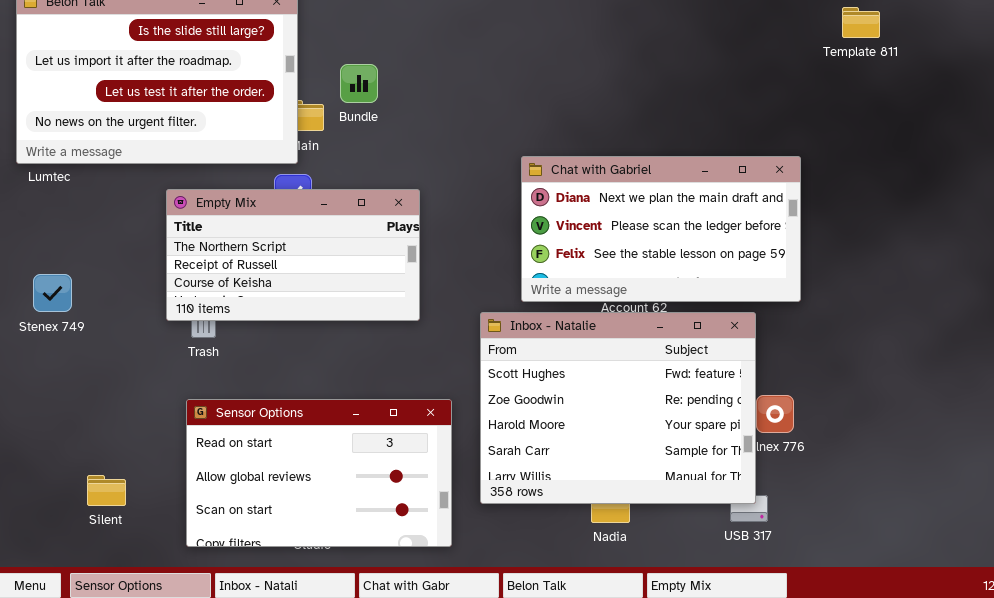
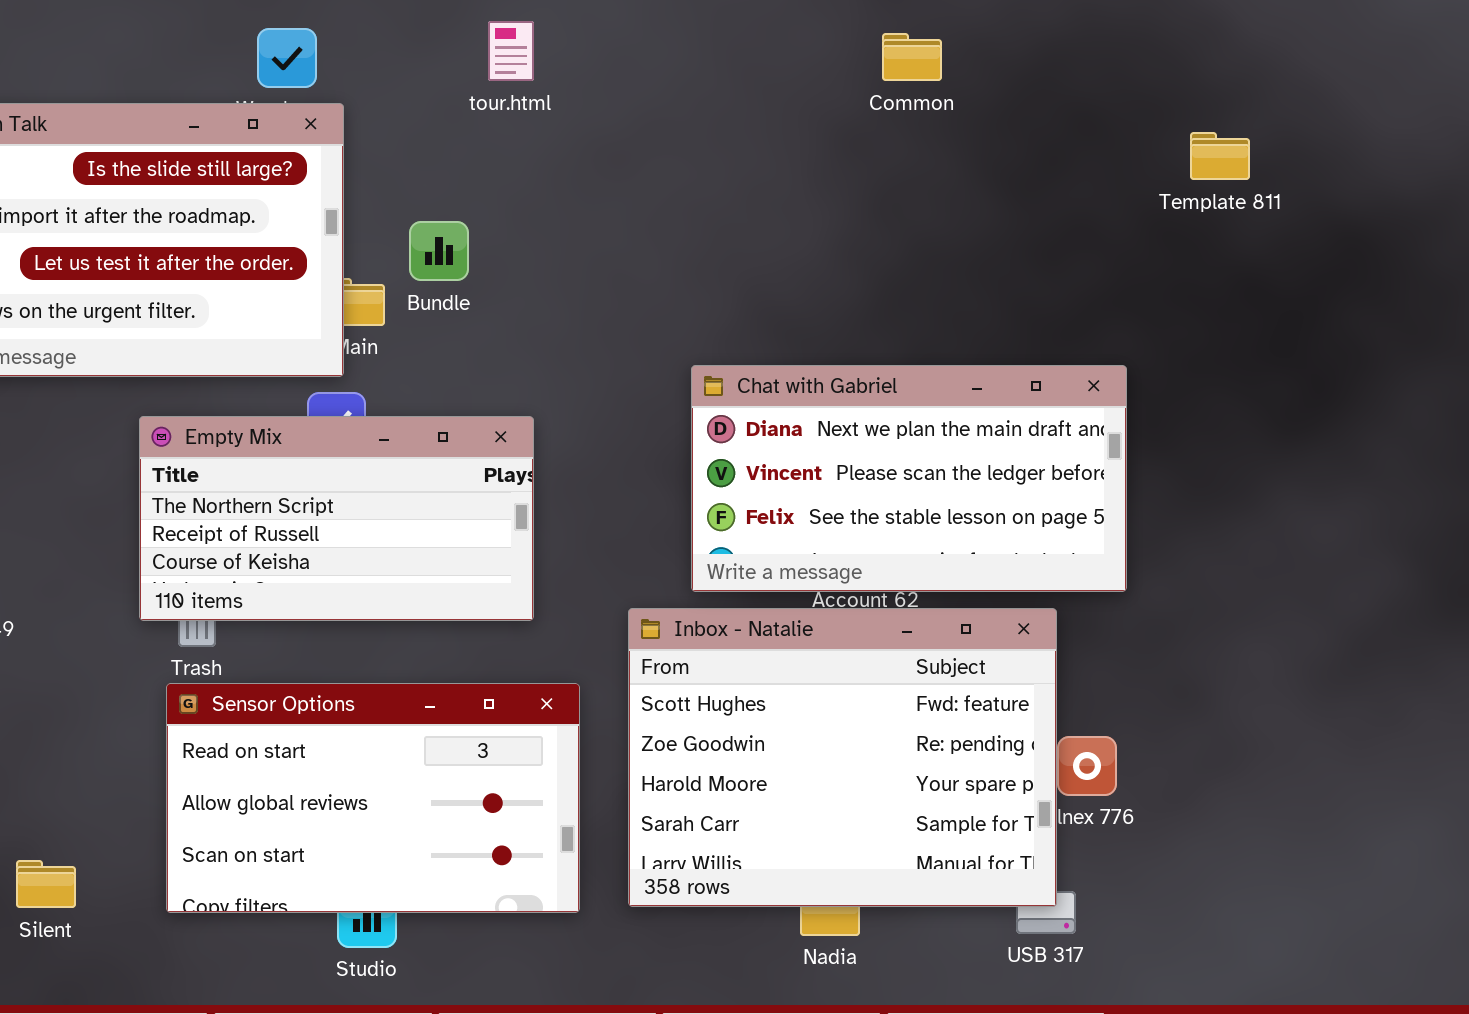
Sensor Options: [186,399,452,547] -> [166,683,580,913], moved

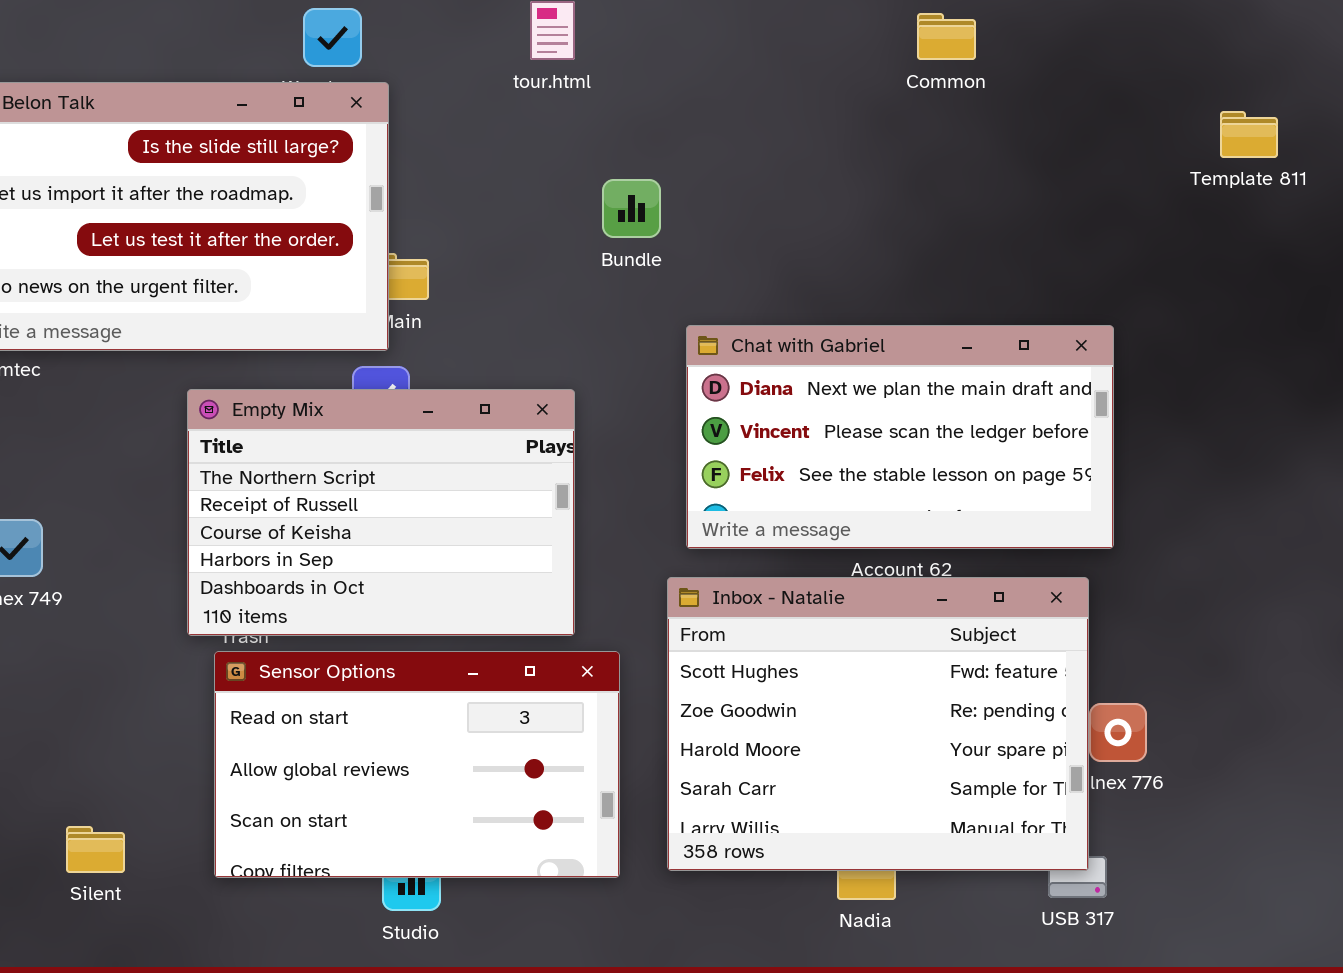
Bundle: [409,221,469,281] -> [602,179,661,238], moved
Chat with Gabriel: [691,365,1127,592] -> [686,325,1114,549], moved
Empty Mix: [139,416,534,621] -> [187,389,575,636], resized

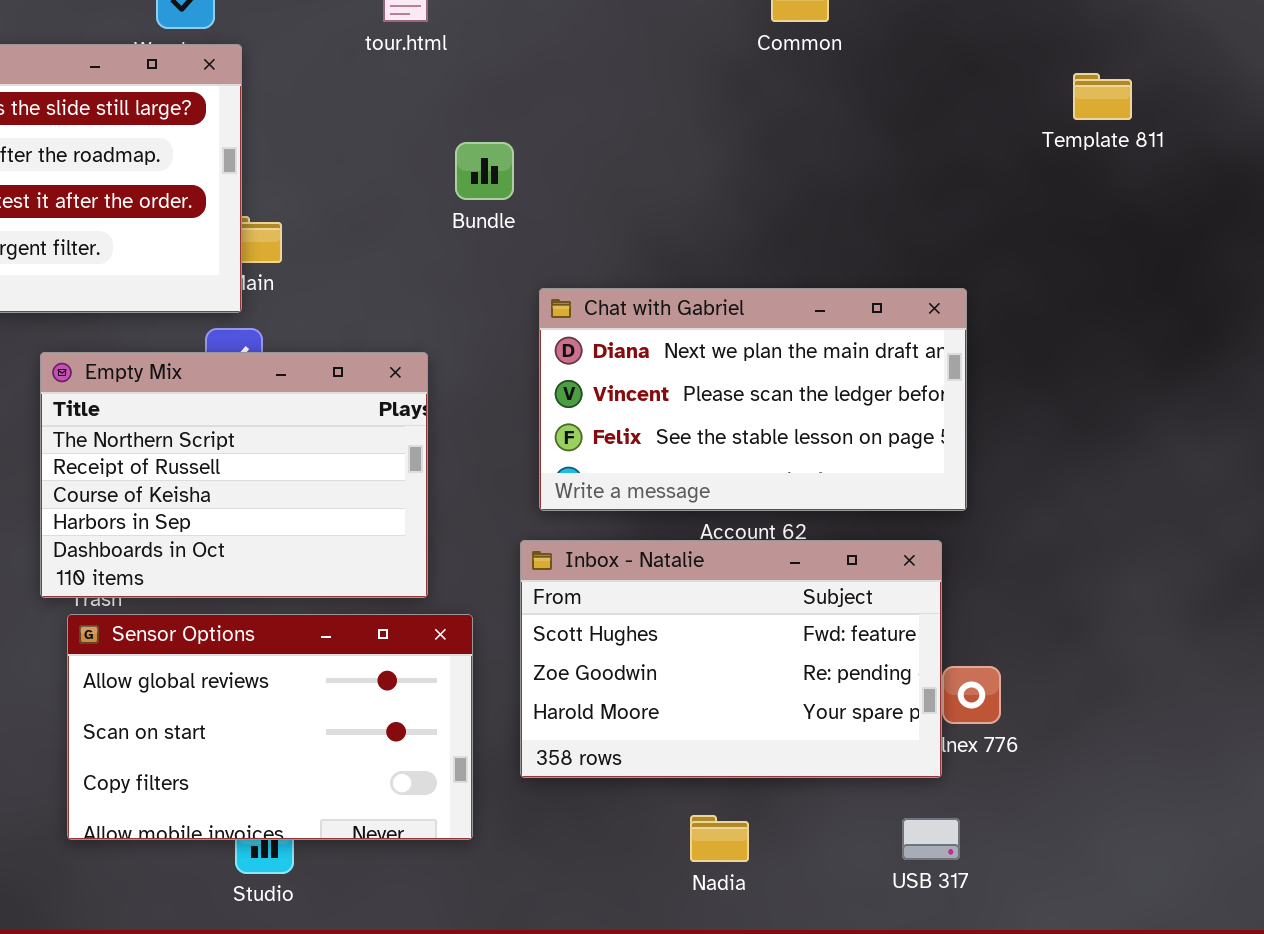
Inbox - Natalie: [667,577,1089,871] -> [520,540,942,778], resized
Sensor Options: [214,651,620,878] -> [67,614,473,840], scrolled down 1 row

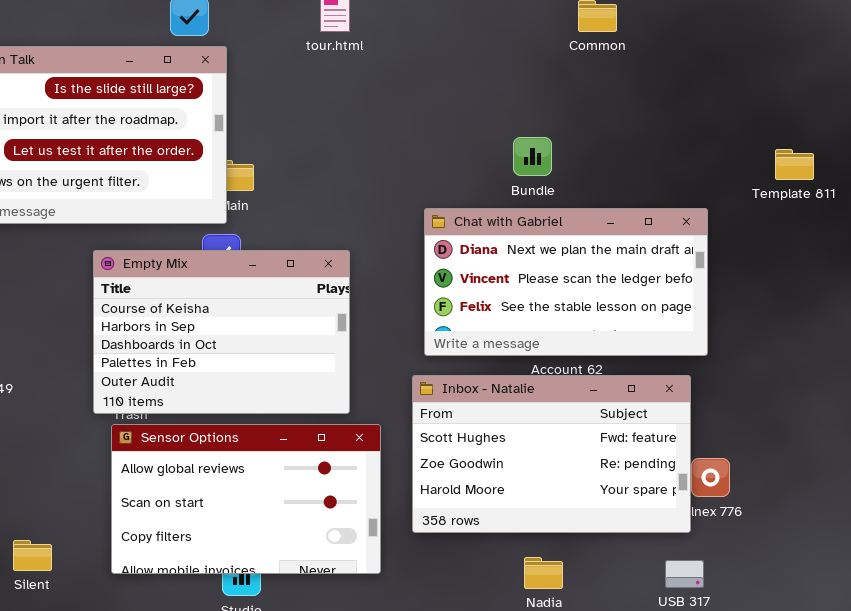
Template 811: [1073,73,1132,120] -> [775,149,814,180], moved
Bundle: [455,142,514,200] -> [513,137,552,176], moved
Empty Mix: [40,352,428,598] -> [93,250,350,414], scrolled down 2 rows

